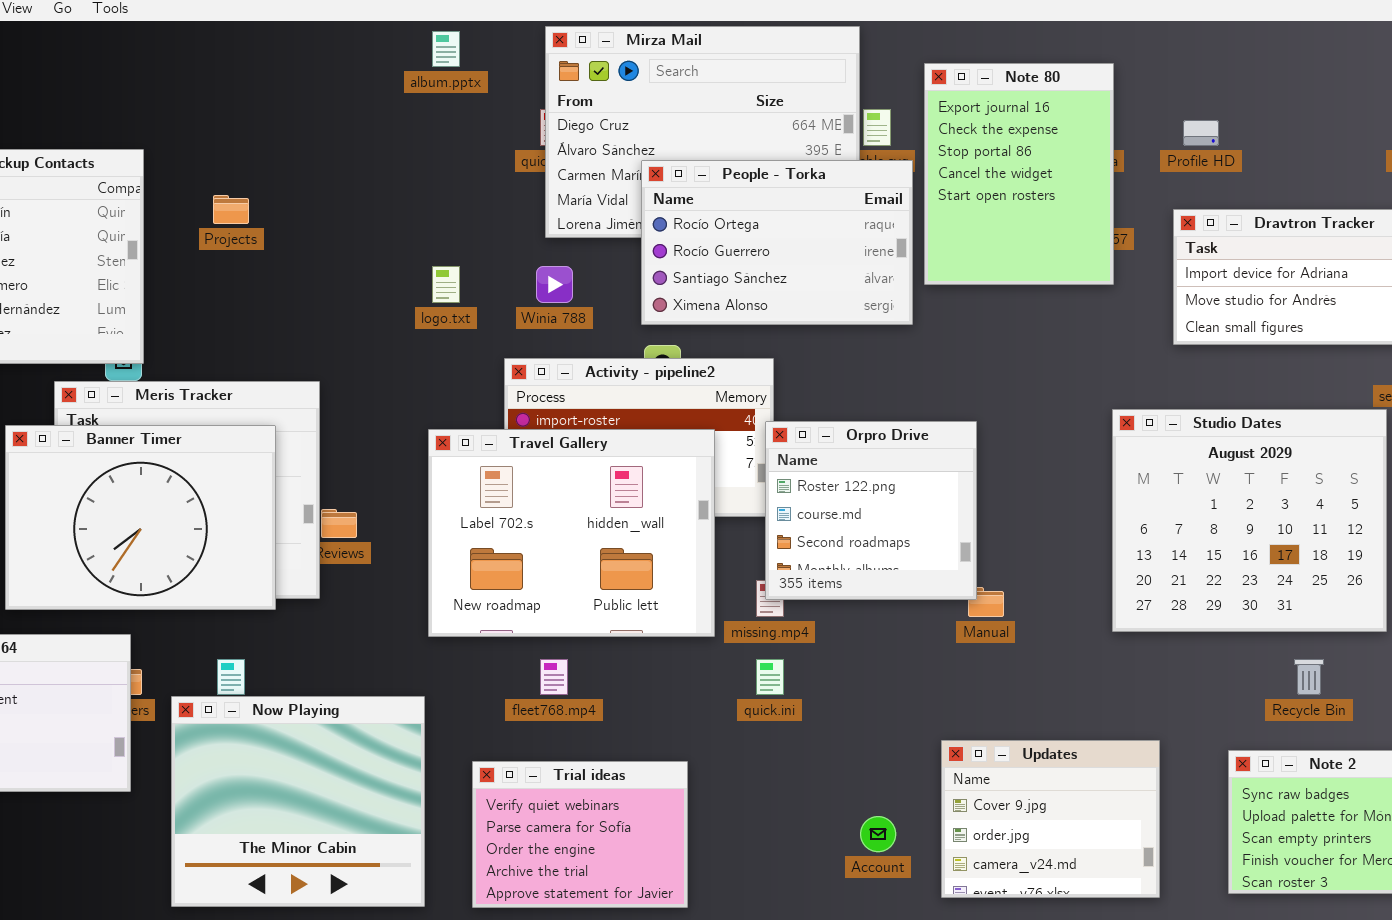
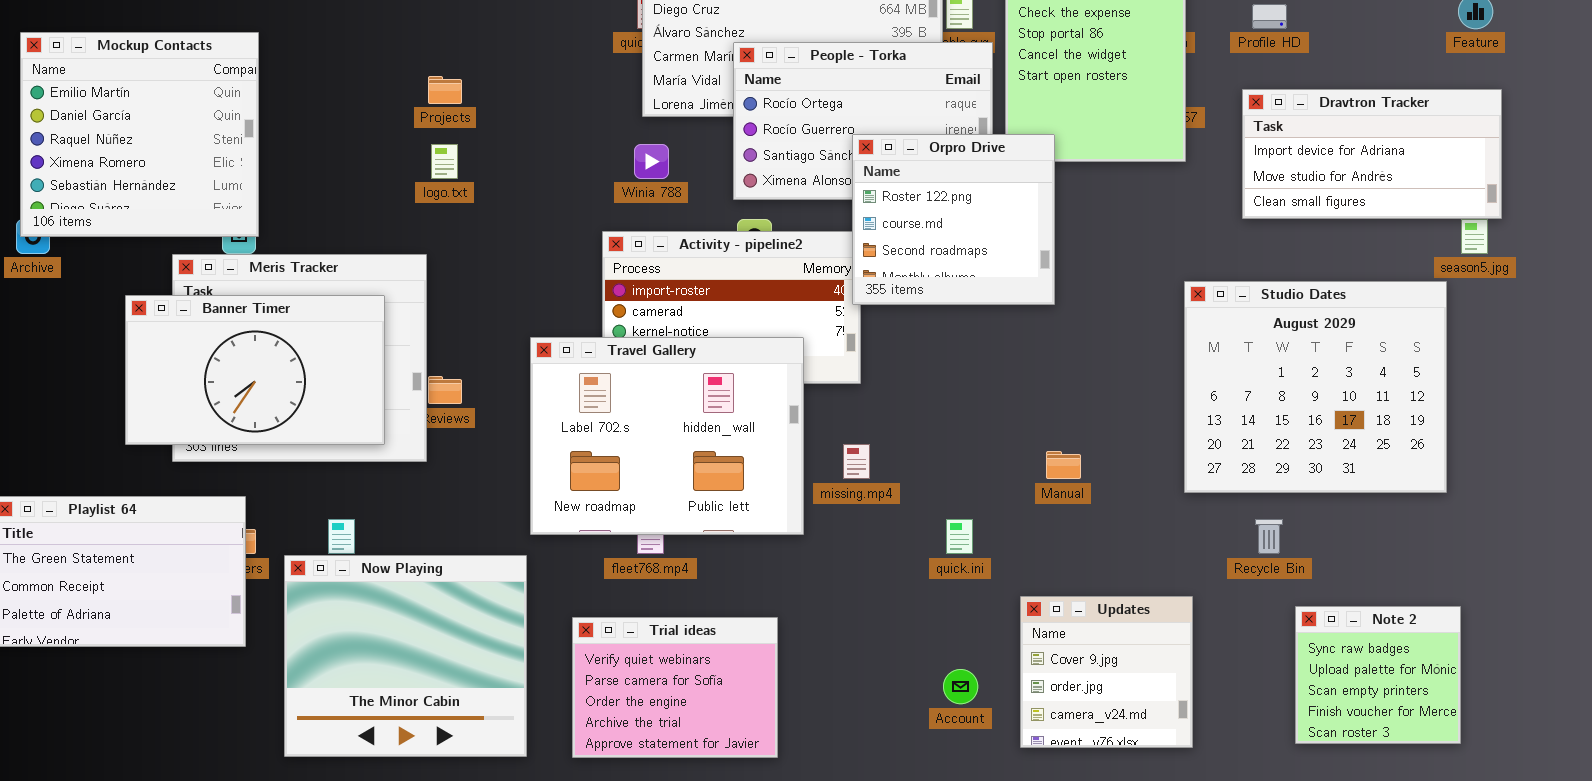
Projects: [213,195,249,224] -> [428,76,462,104], moved
logo.txt: [432,266,460,303] -> [431,144,458,179], moved
Orpro Drive: [765,421,977,600] -> [852,134,1055,305], moved
Banner Timer: [5,425,276,610] -> [125,295,385,445], resized
Travel Gallery: [428,429,715,637] -> [530,337,804,535], moved
quick.ini: [756,659,784,695] -> [946,519,973,554], moved
Recycle Bin: [1294,659,1324,695] -> [1255,519,1283,554], moved
Updates: [941,740,1160,898] -> [1020,596,1193,748], resized

